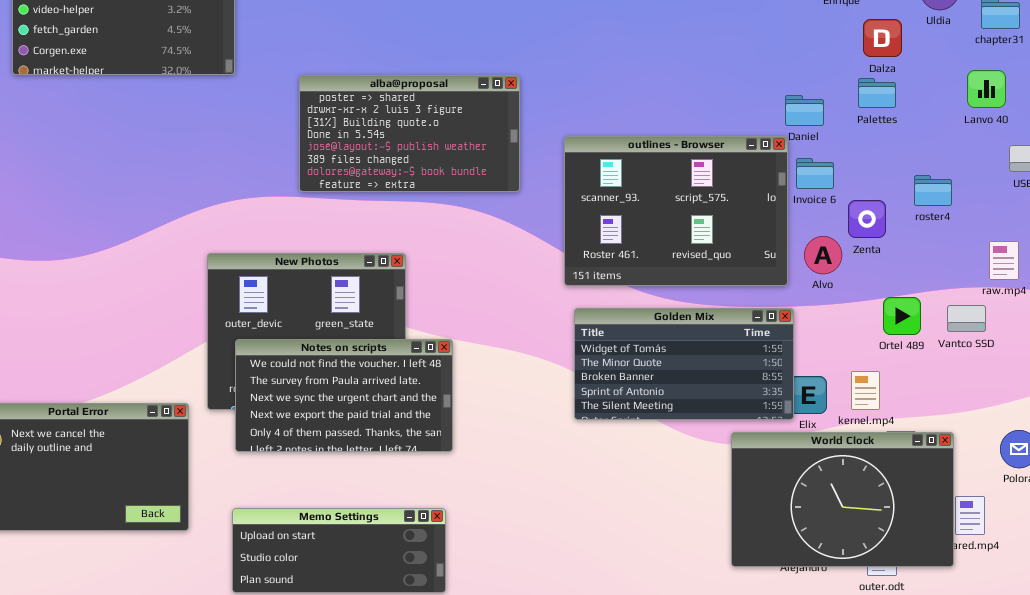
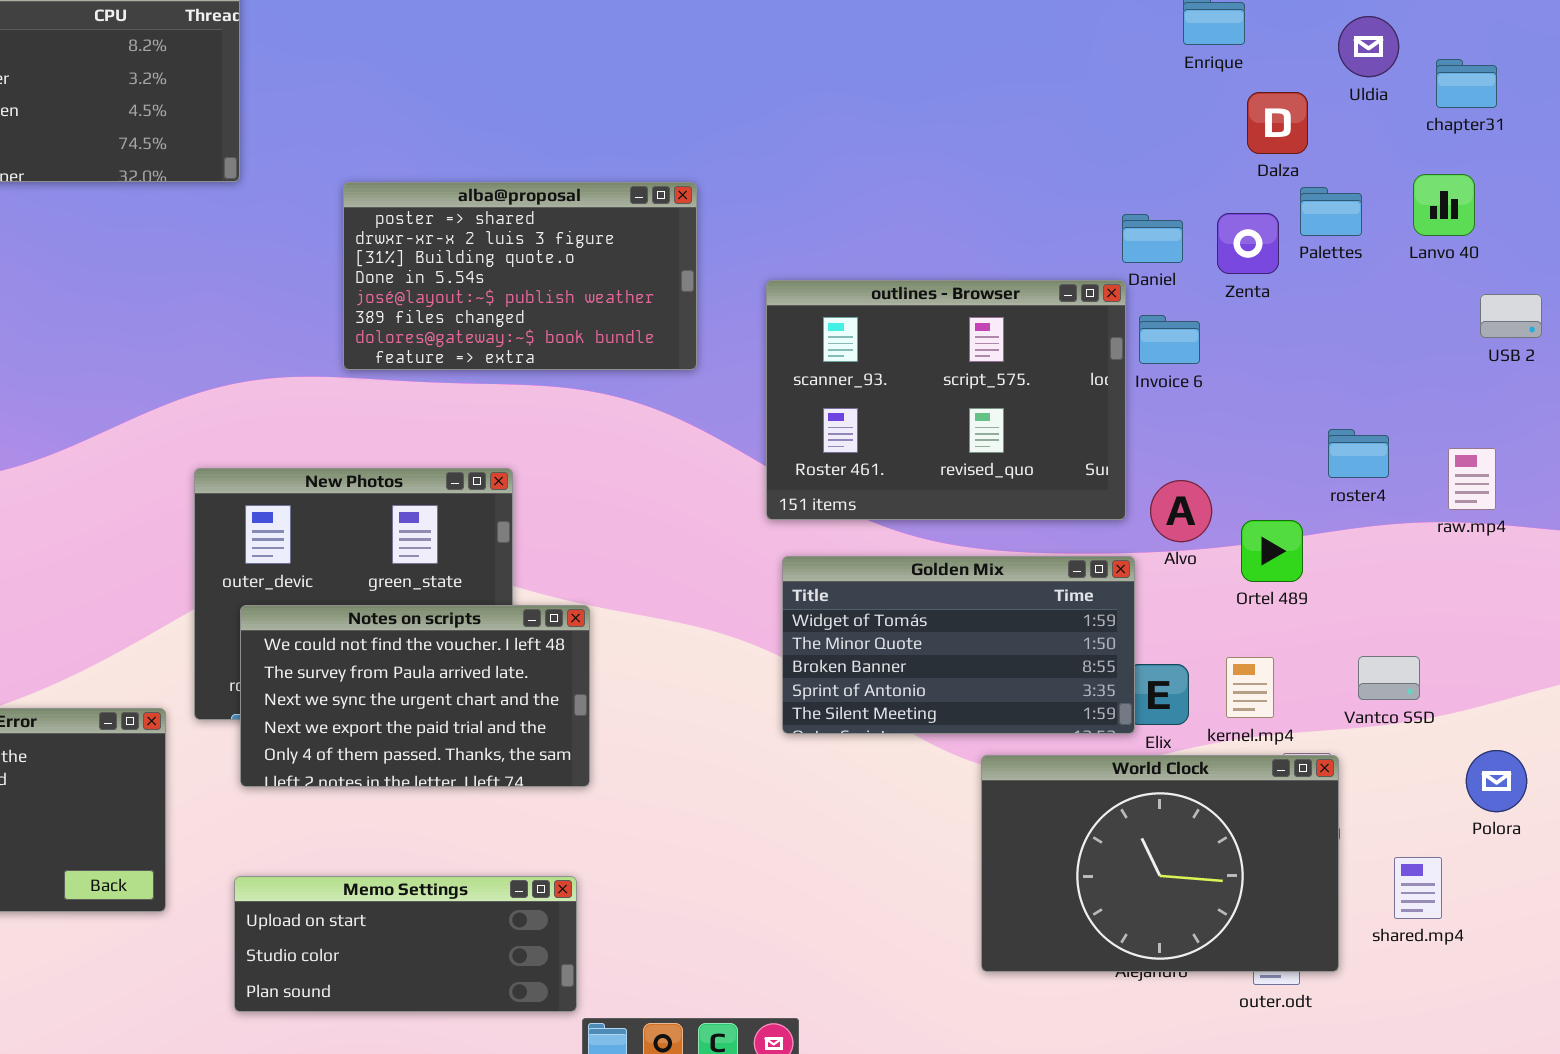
Palettes: [858,78,896,108] -> [1300,187,1362,236], moved
roster4: [914,175,952,206] -> [1328,429,1389,478], moved
Zenta: [848,200,886,238] -> [1217,213,1279,274], moved
Alvo: [804,236,842,274] -> [1150,480,1212,542], moved
Ortel 489: [883,297,921,335] -> [1241,520,1303,582], moved
Vantco SSD: [947,305,986,332] -> [1358,656,1420,700], moved
World Clock: [731,432,954,567] -> [981,755,1339,972], moved

